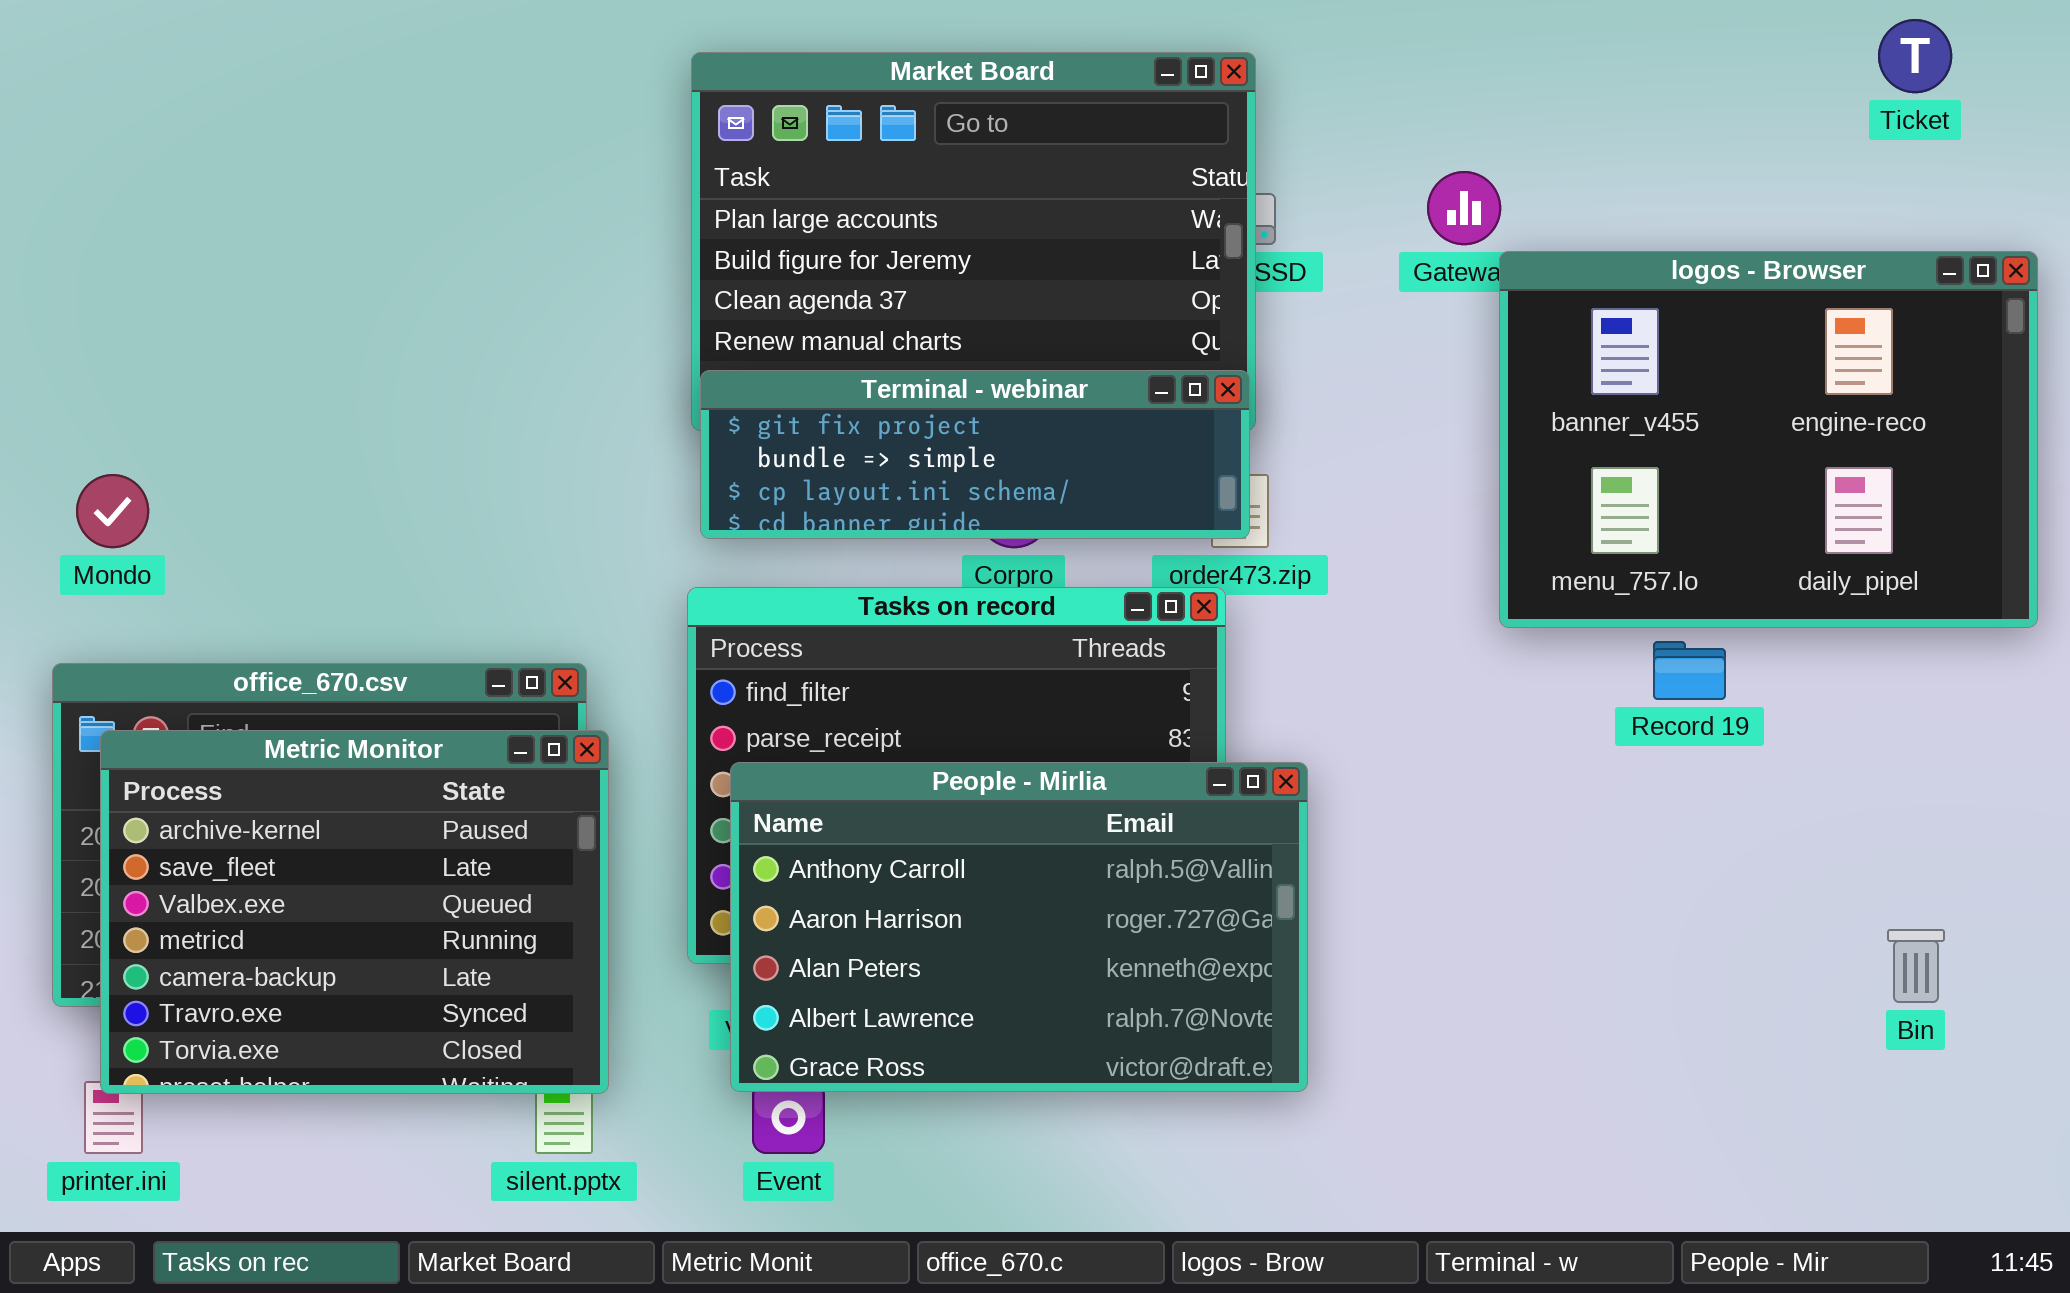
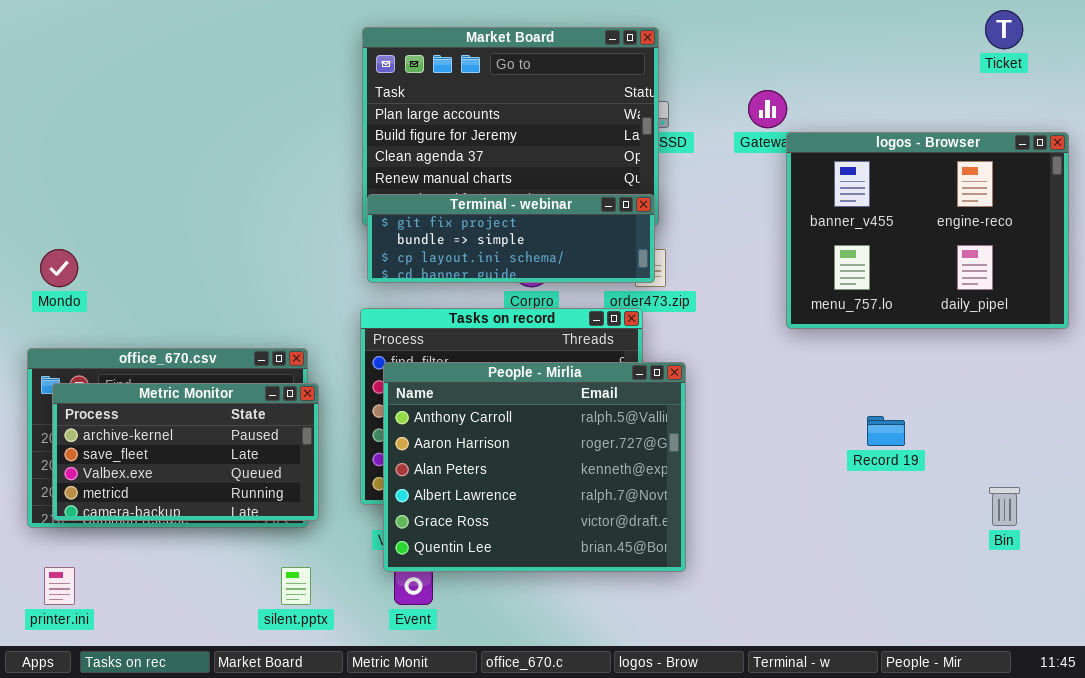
Record 19: [1653,641,1726,700] -> [867,416,905,446], moved
Metric Monitor: [100,730,609,1094] -> [52,383,319,521], resized
People - Mirlia: [730,762,1308,1092] -> [383,362,686,572], resized

